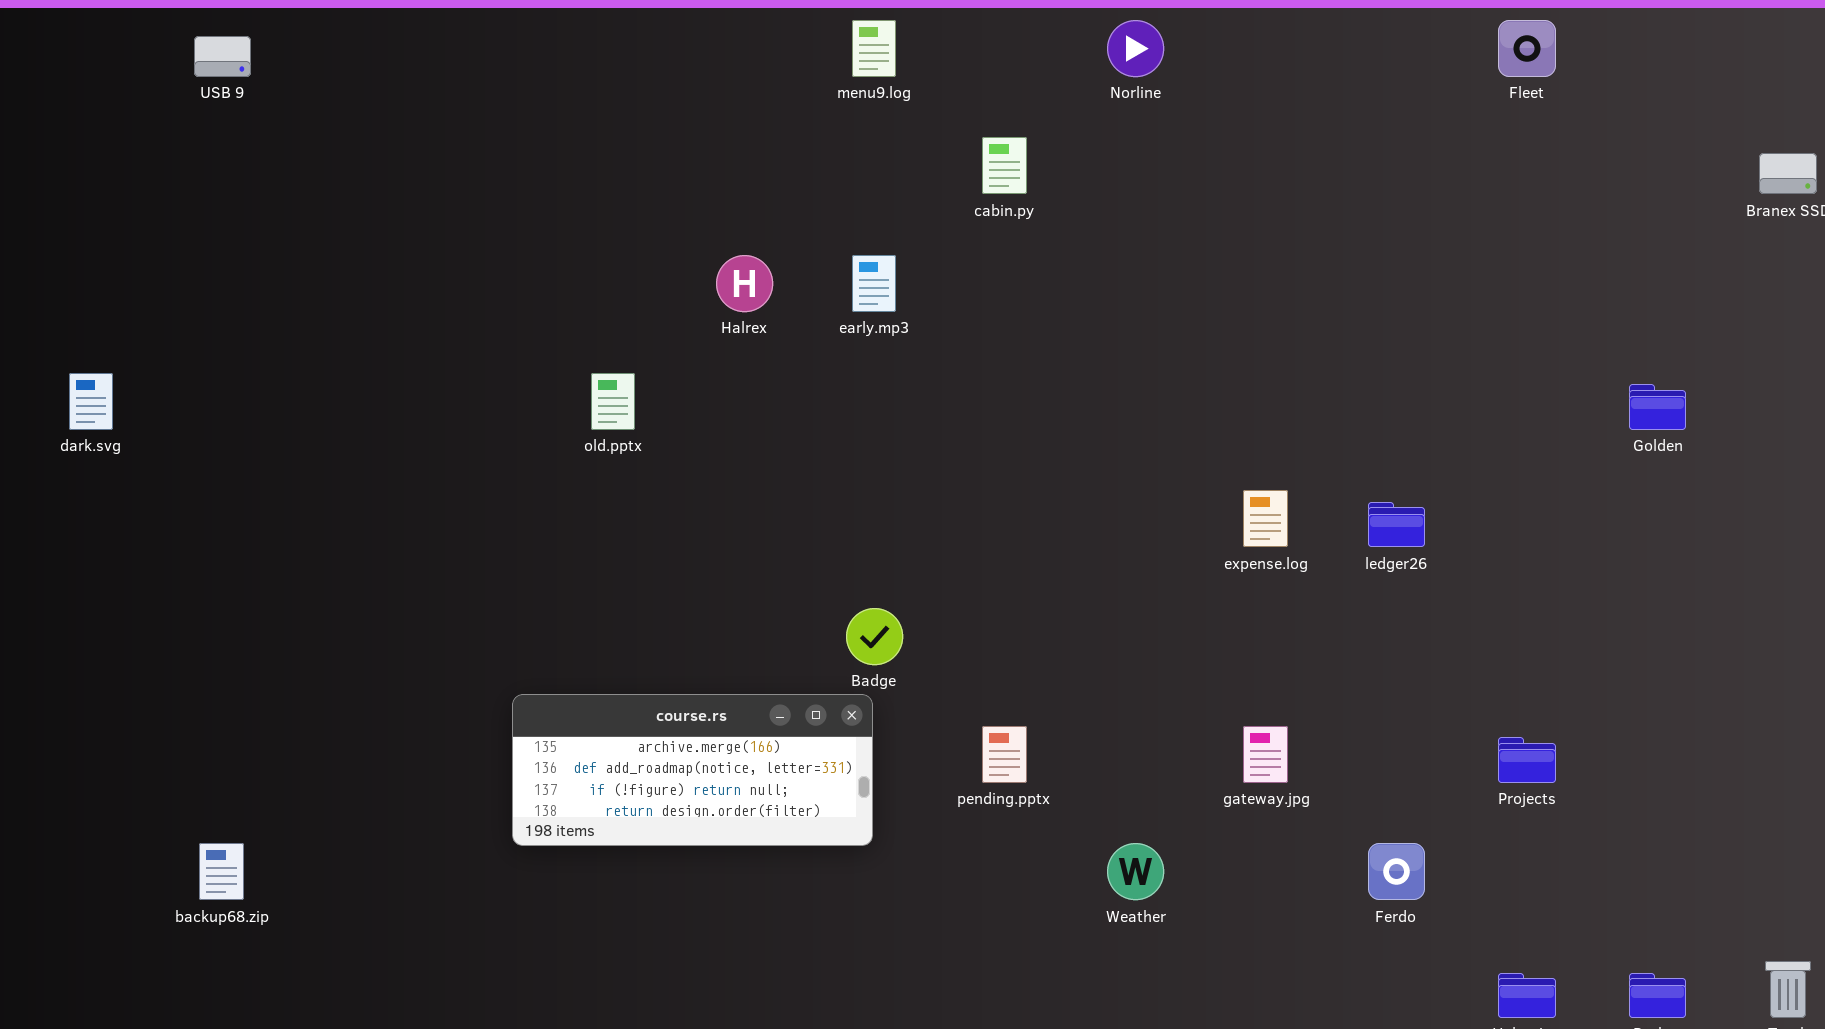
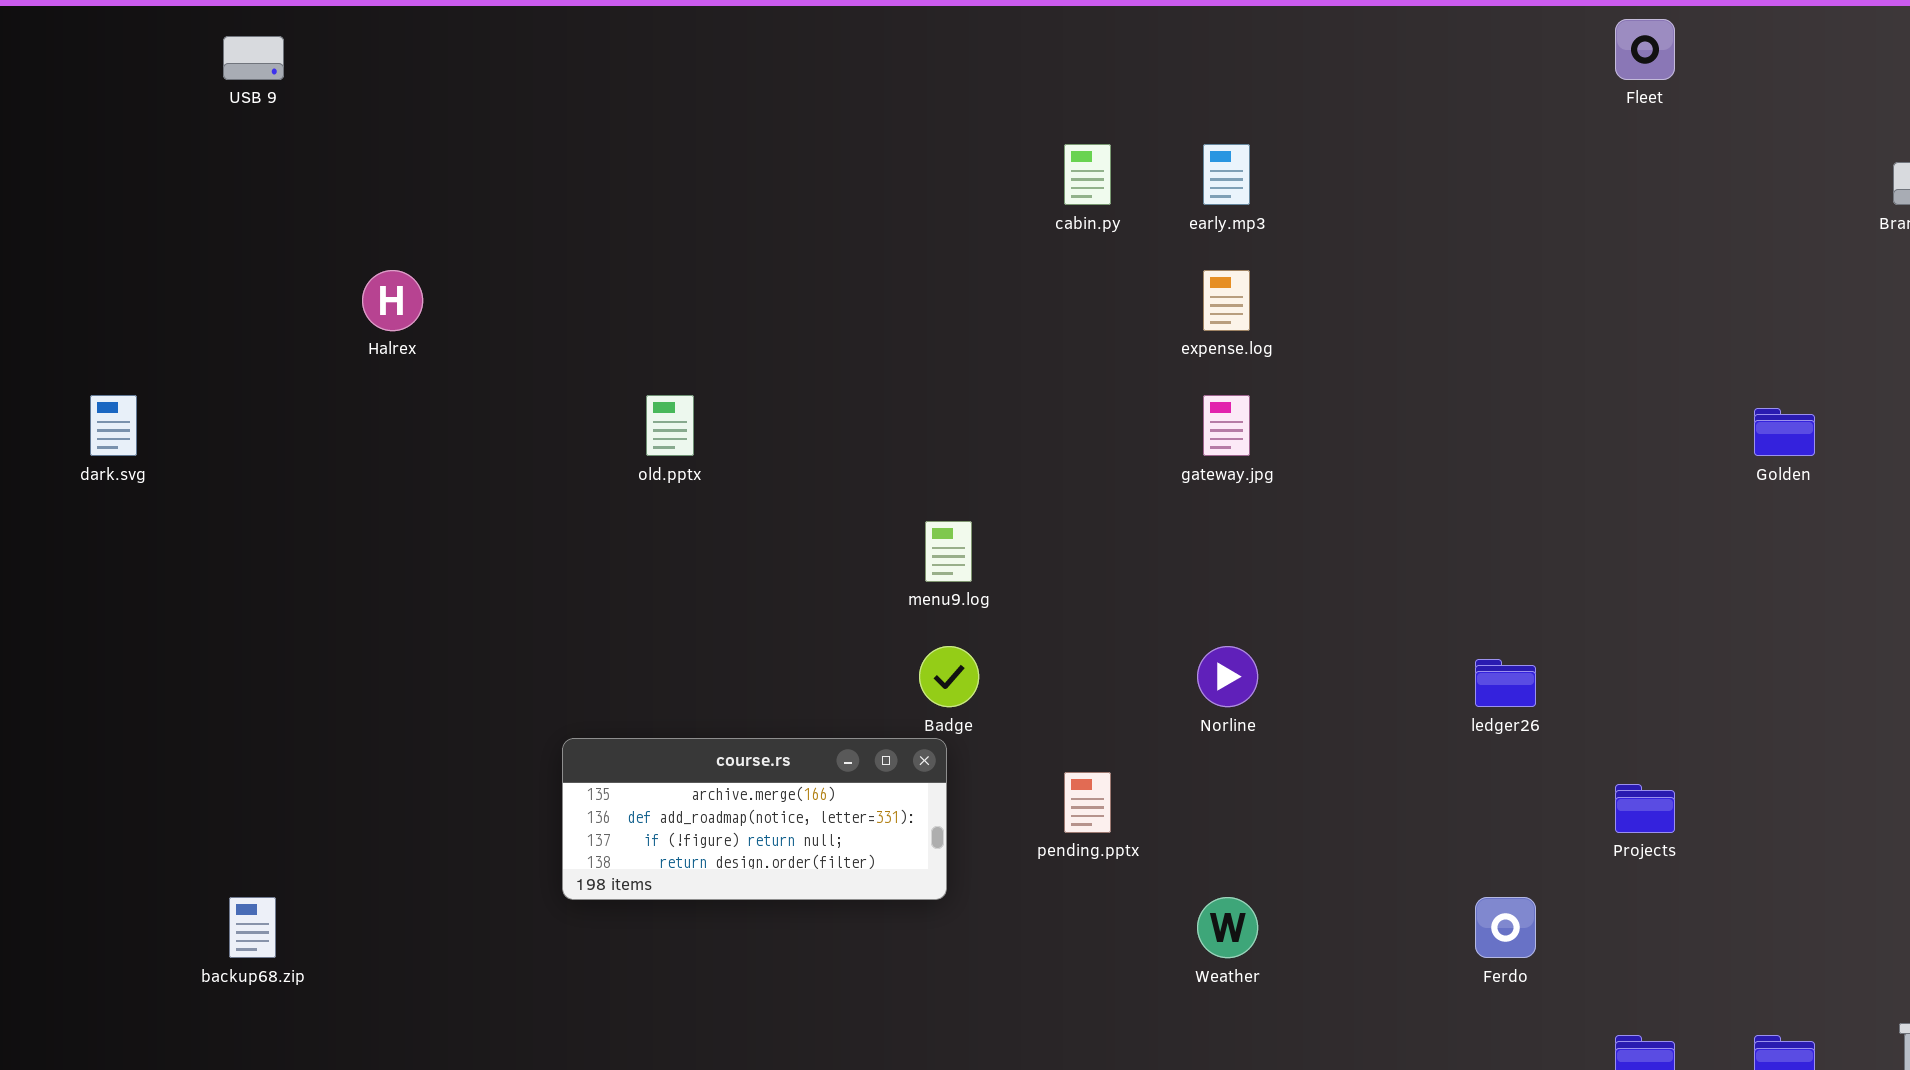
menu9.log: [852,20,896,77] -> [925,521,972,582], moved
Norline: [1107,20,1164,77] -> [1197,646,1258,707], moved
Halrex: [716,255,773,312] -> [362,270,423,331], moved
early.mp3: [852,255,896,312] -> [1203,144,1250,205], moved
expense.log: [1243,490,1288,547] -> [1203,270,1250,331], moved
ledger26: [1368,502,1425,547] -> [1475,659,1536,707], moved
gateway.jpg: [1243,726,1288,783] -> [1203,395,1250,456], moved

